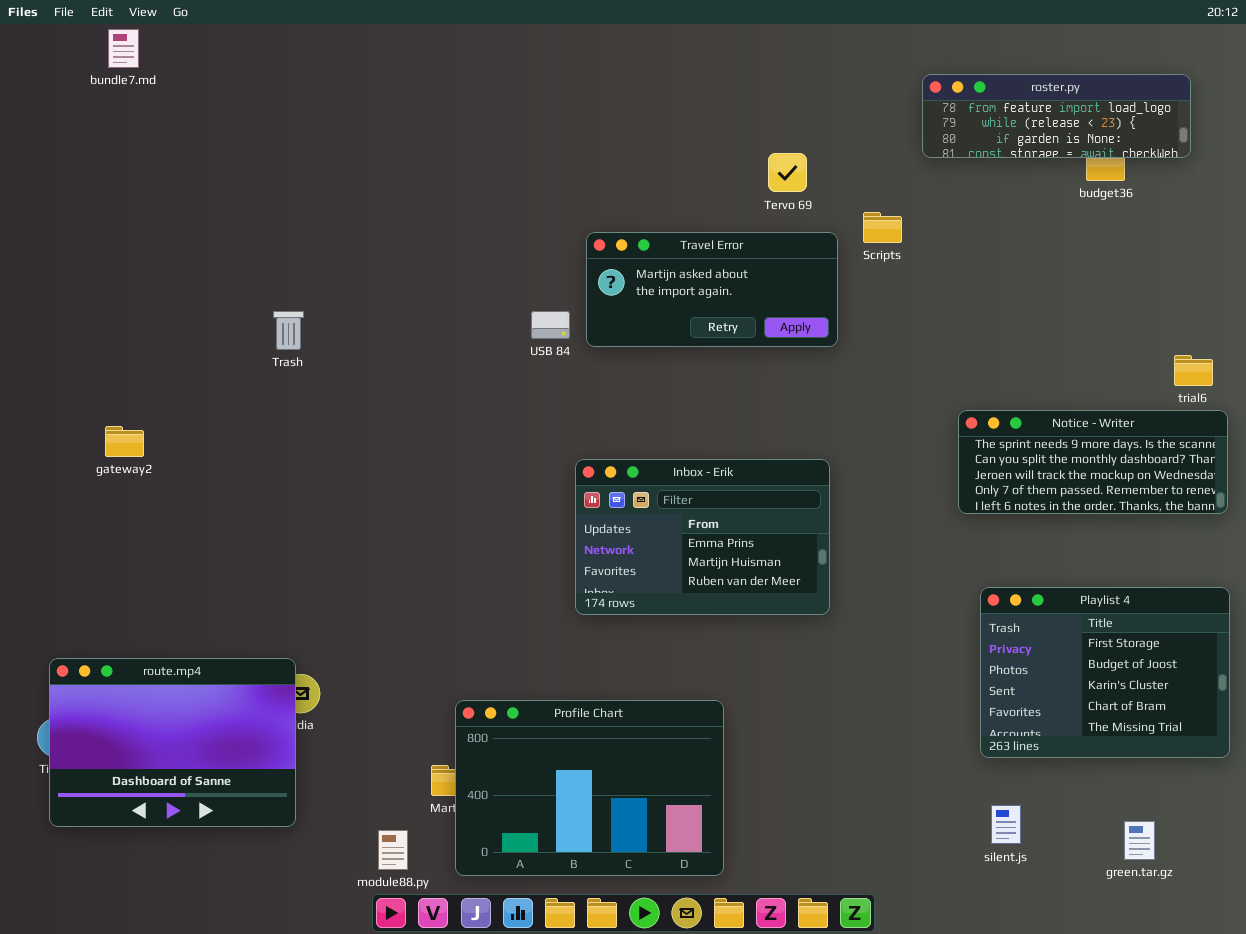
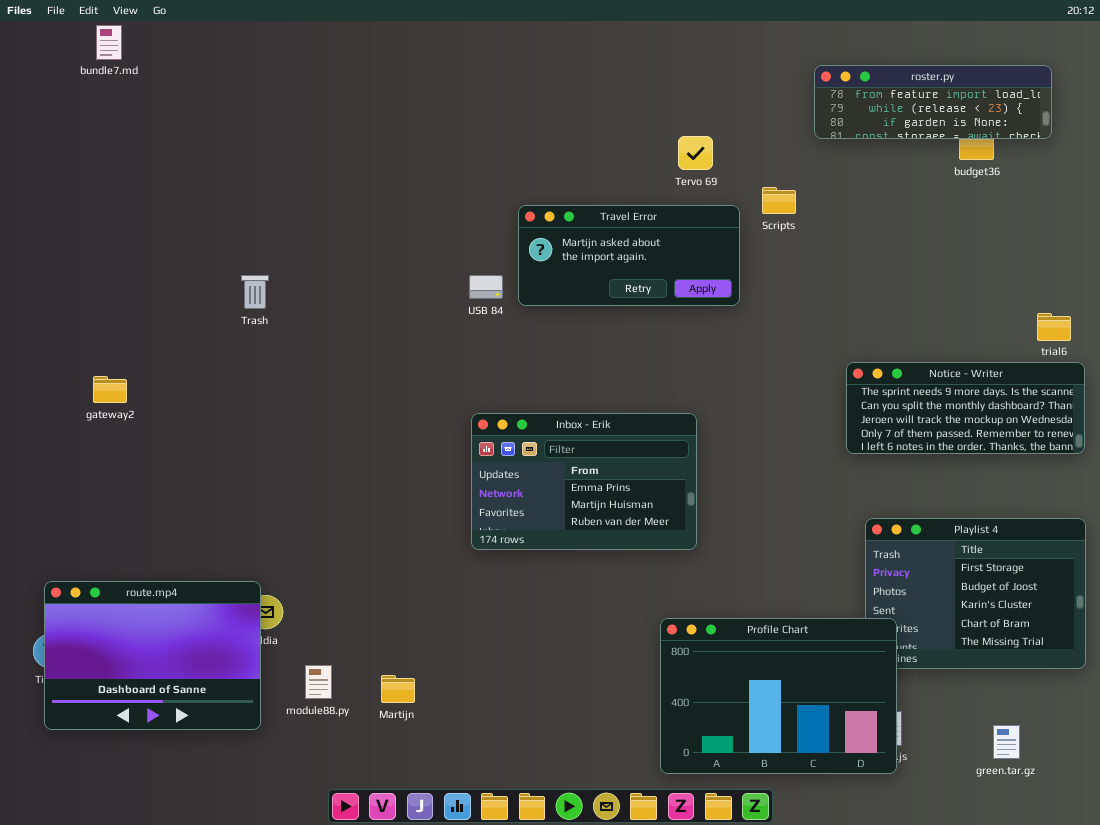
Inbox - Erik: [575,459,830,615] -> [471,413,697,550], moved
Profile Chart: [455,700,724,876] -> [660,618,897,774], moved
module88.py: [378,830,408,870] -> [305,665,332,699], moved

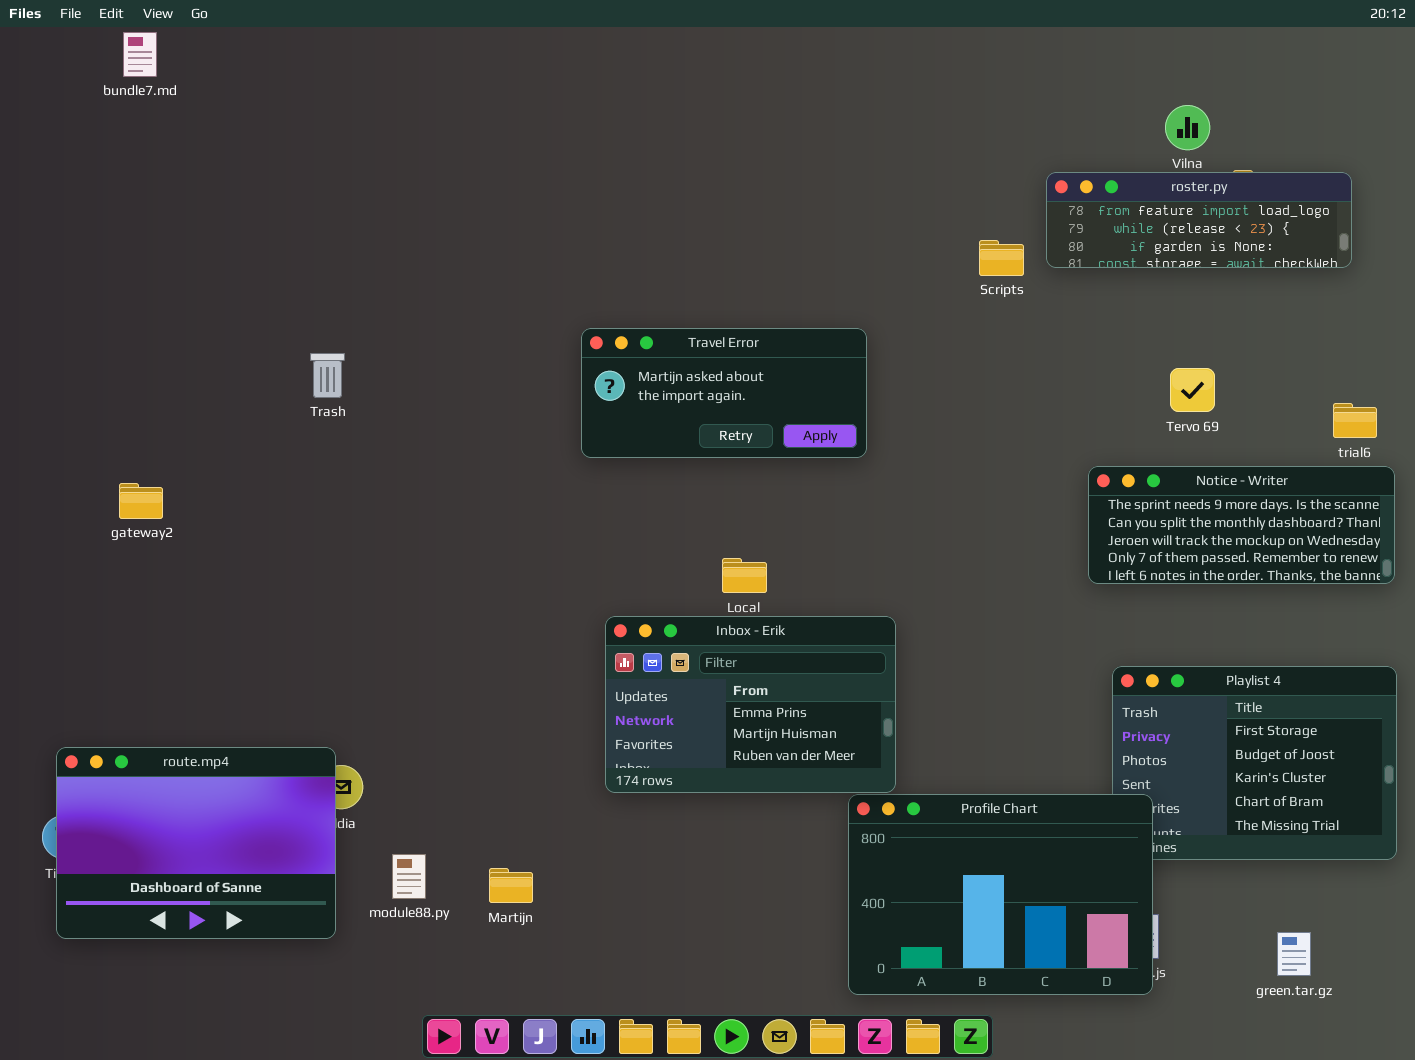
roster.py: [814,65,1052,139] -> [1046,172,1352,268], moved
Tervo 69: [678,136,713,170] -> [1170,368,1215,412], moved
Travel Error: [518,205,740,306] -> [581,328,867,458], moved
Inbox - Erik: [471,413,697,550] -> [605,616,896,793], moved

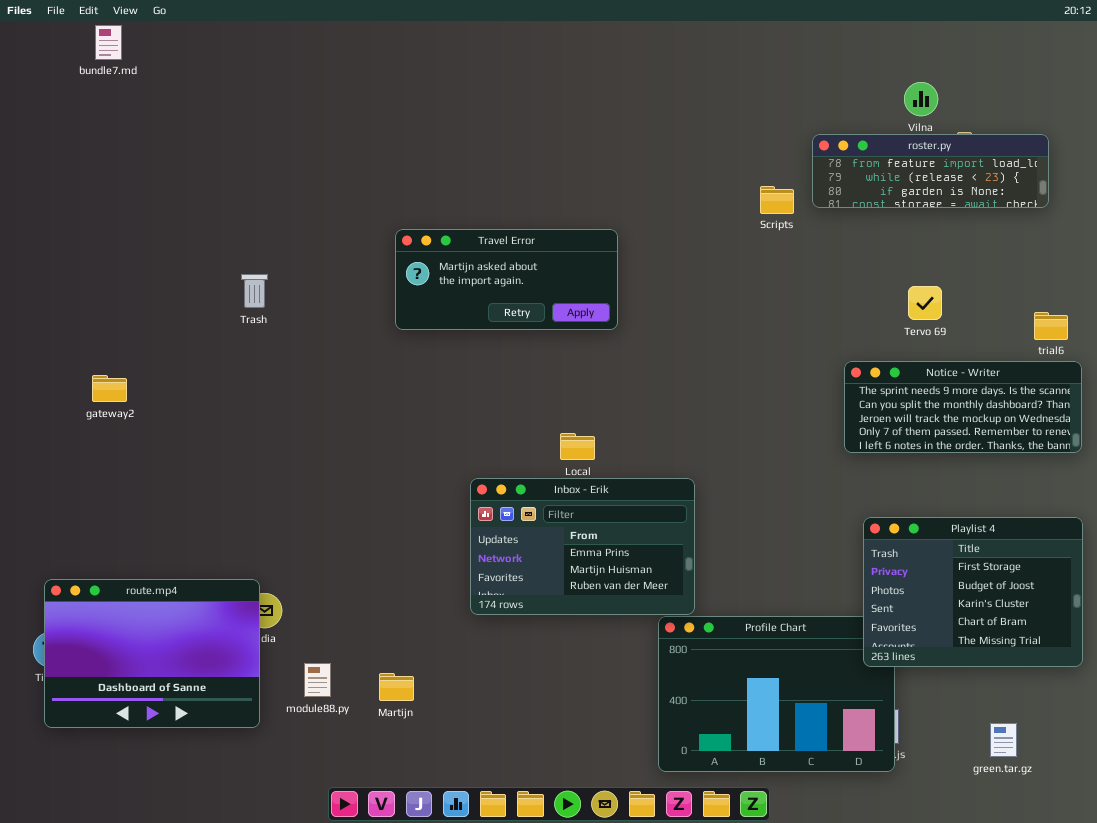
Travel Error: [581,328,867,458] -> [395,229,618,330], moved
Playlist 4: [1112,666,1397,860] -> [863,517,1083,667], raised

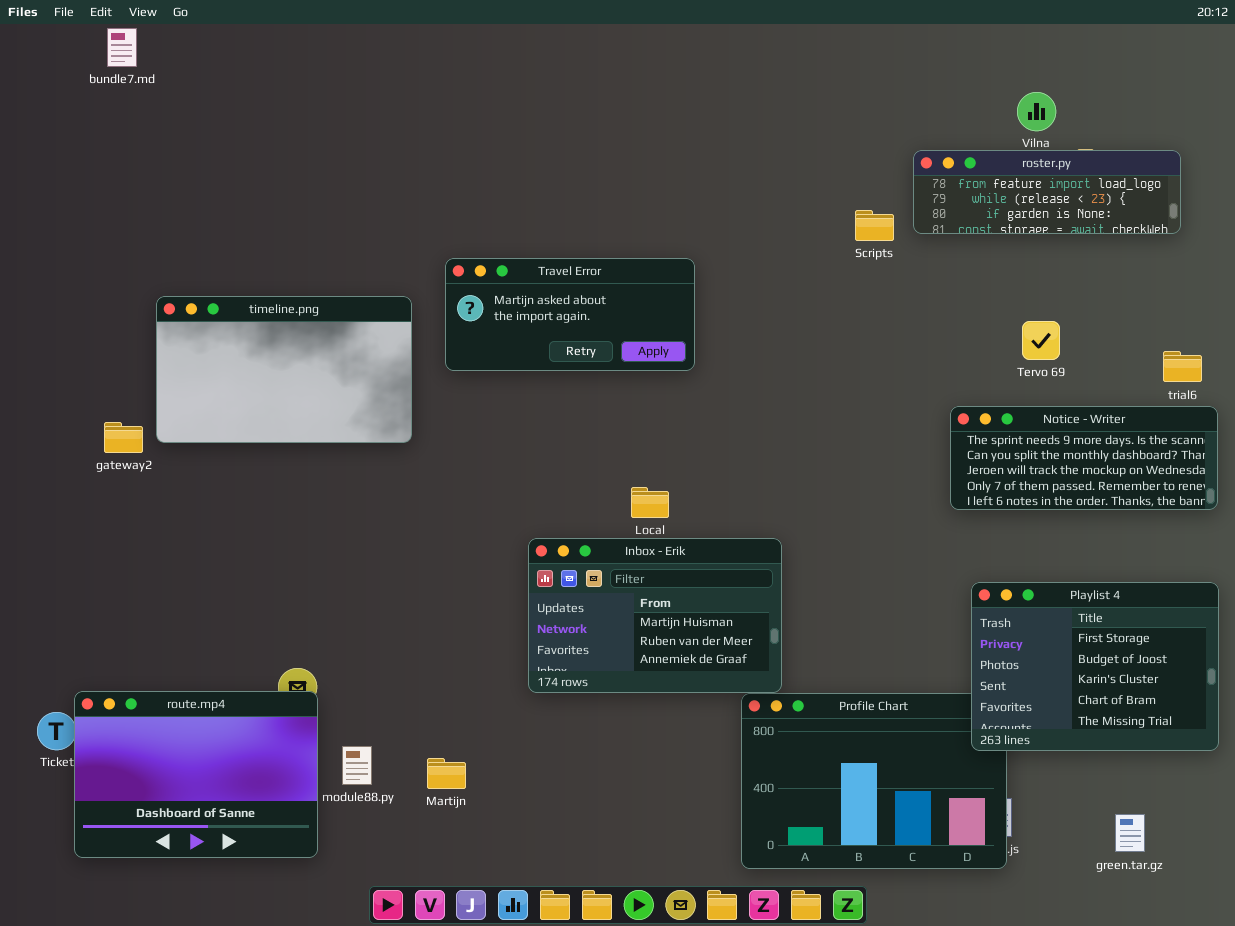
timeline.png: none -> [156,296,412,443], opened
Inbox - Erik: [470,478,695,615] -> [528,538,782,693], scrolled down 1 row
route.mp4: [44,579,260,728] -> [74,691,318,858], moved

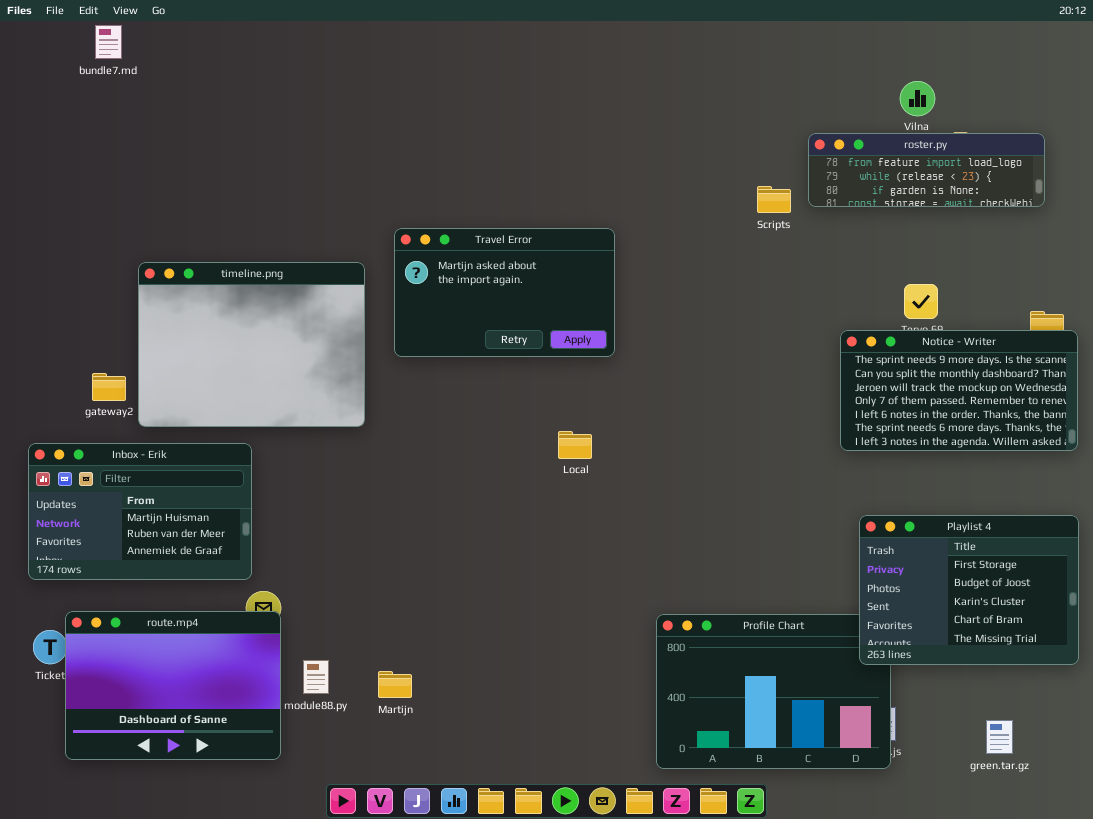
Travel Error: [445,258,695,371] -> [394,228,615,357], resized
timeline.png: [156,296,412,443] -> [138,262,365,427], resized
Notice - Writer: [950,406,1218,510] -> [840,330,1078,451], resized
Inbox - Erik: [528,538,782,693] -> [28,443,252,580], moved

